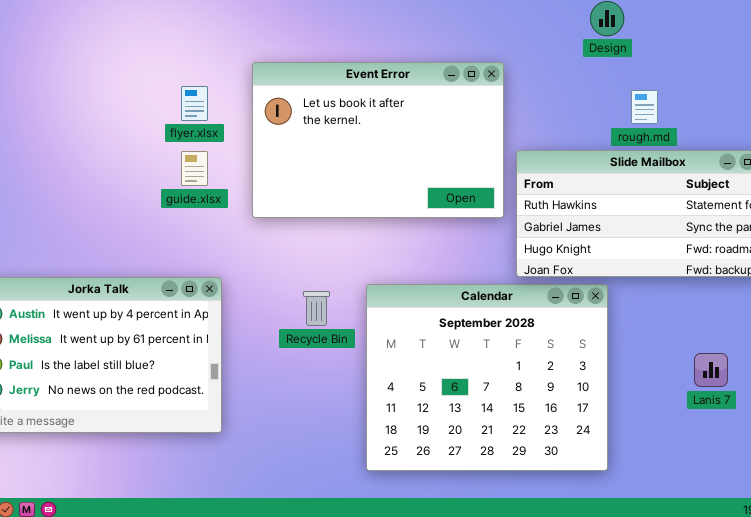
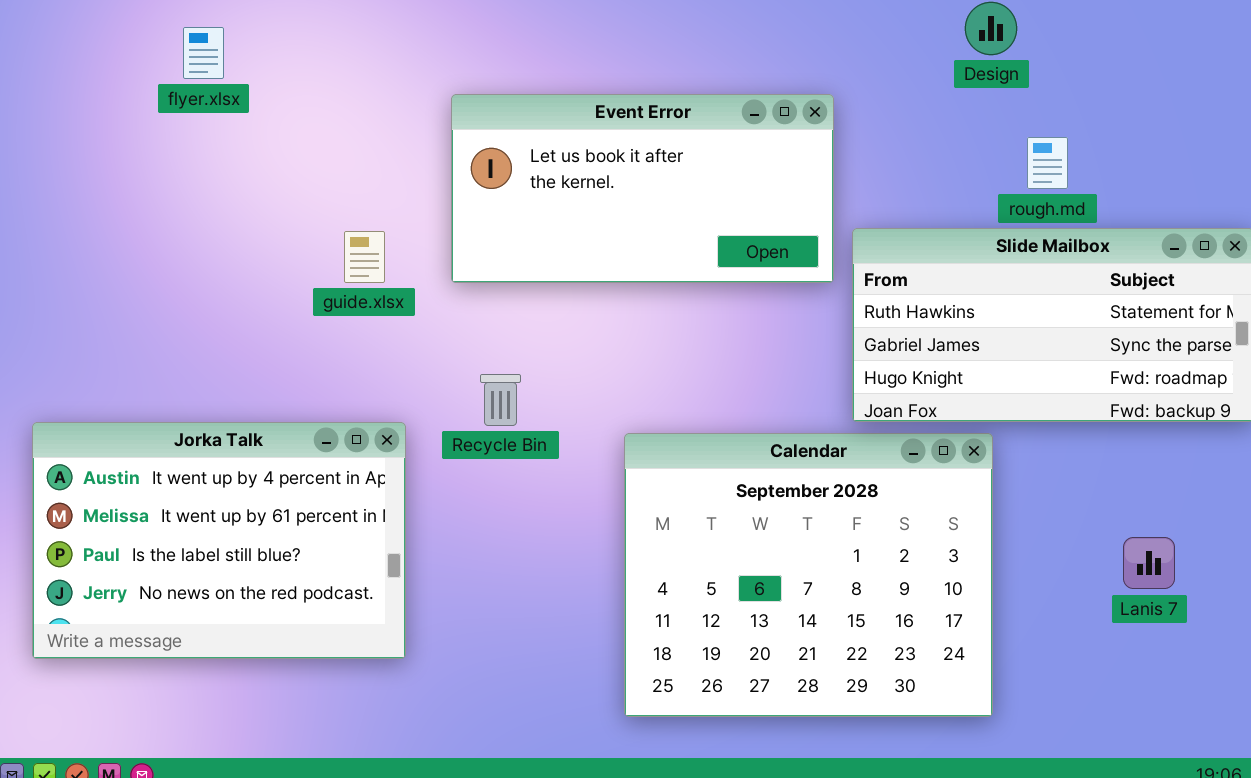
Event Error: [252,62,504,218] -> [451,94,834,283], resized
flyer.xlsx: [181,86,208,121] -> [183,27,224,79], moved
Recycle Bin: [303,291,330,326] -> [480,374,521,426], moved

